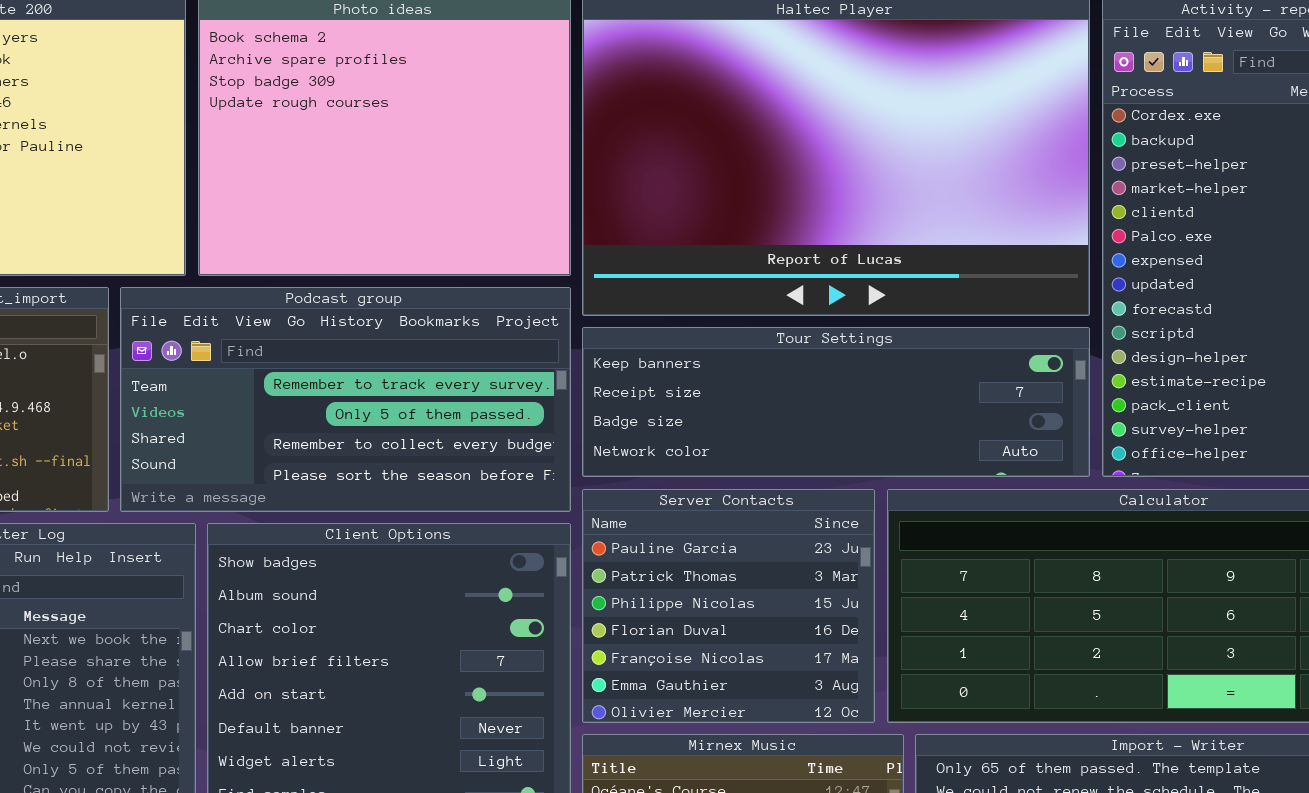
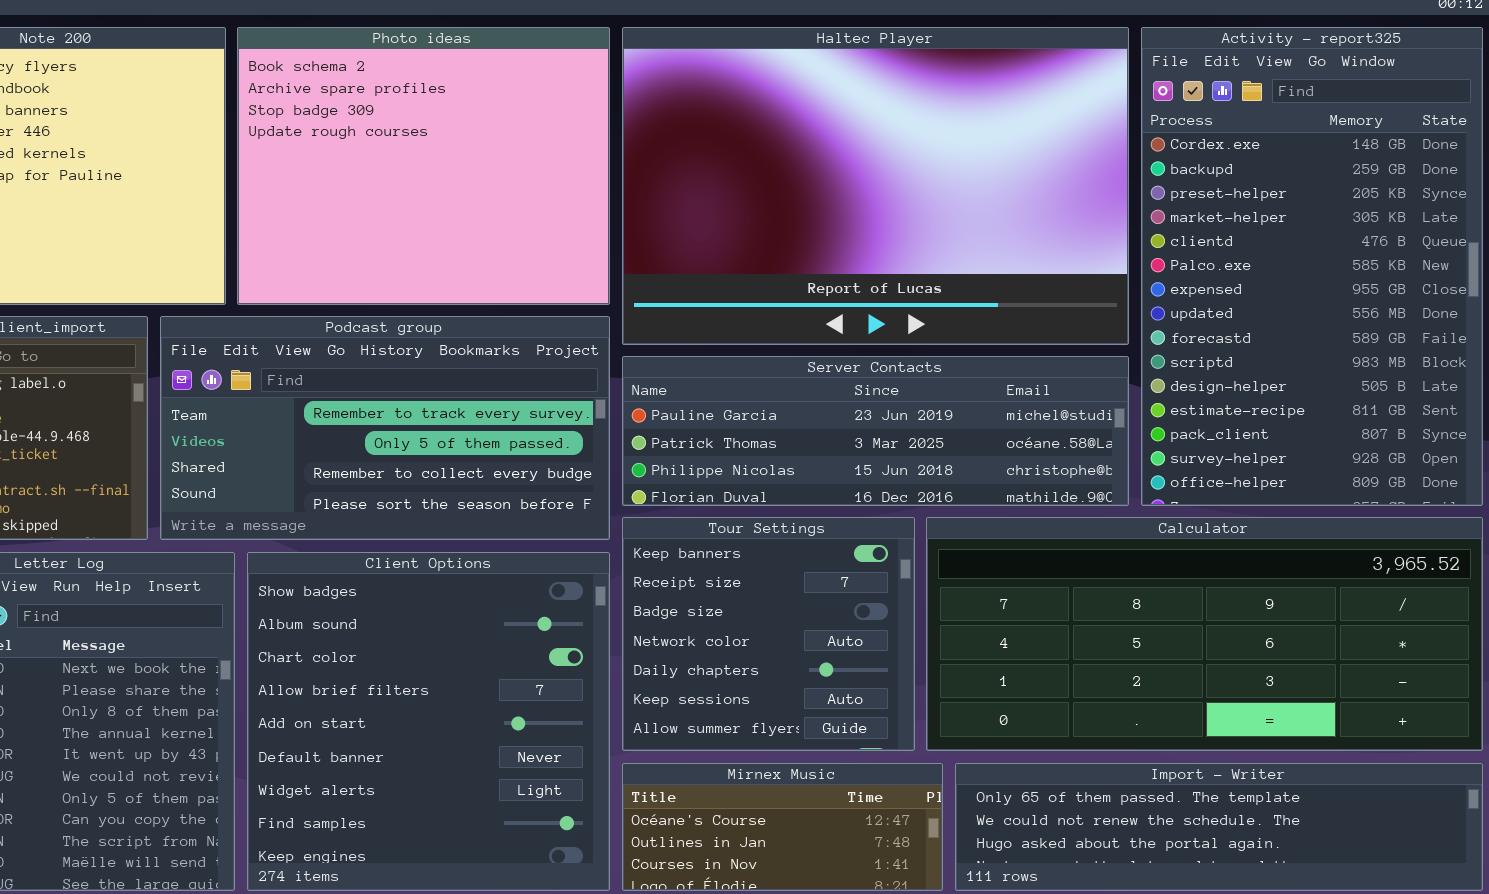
Tour Settings: [582,327,1090,477] -> [622,517,915,751], moved, resized
Server Contacts: [582,489,875,723] -> [622,356,1129,506], moved, resized

